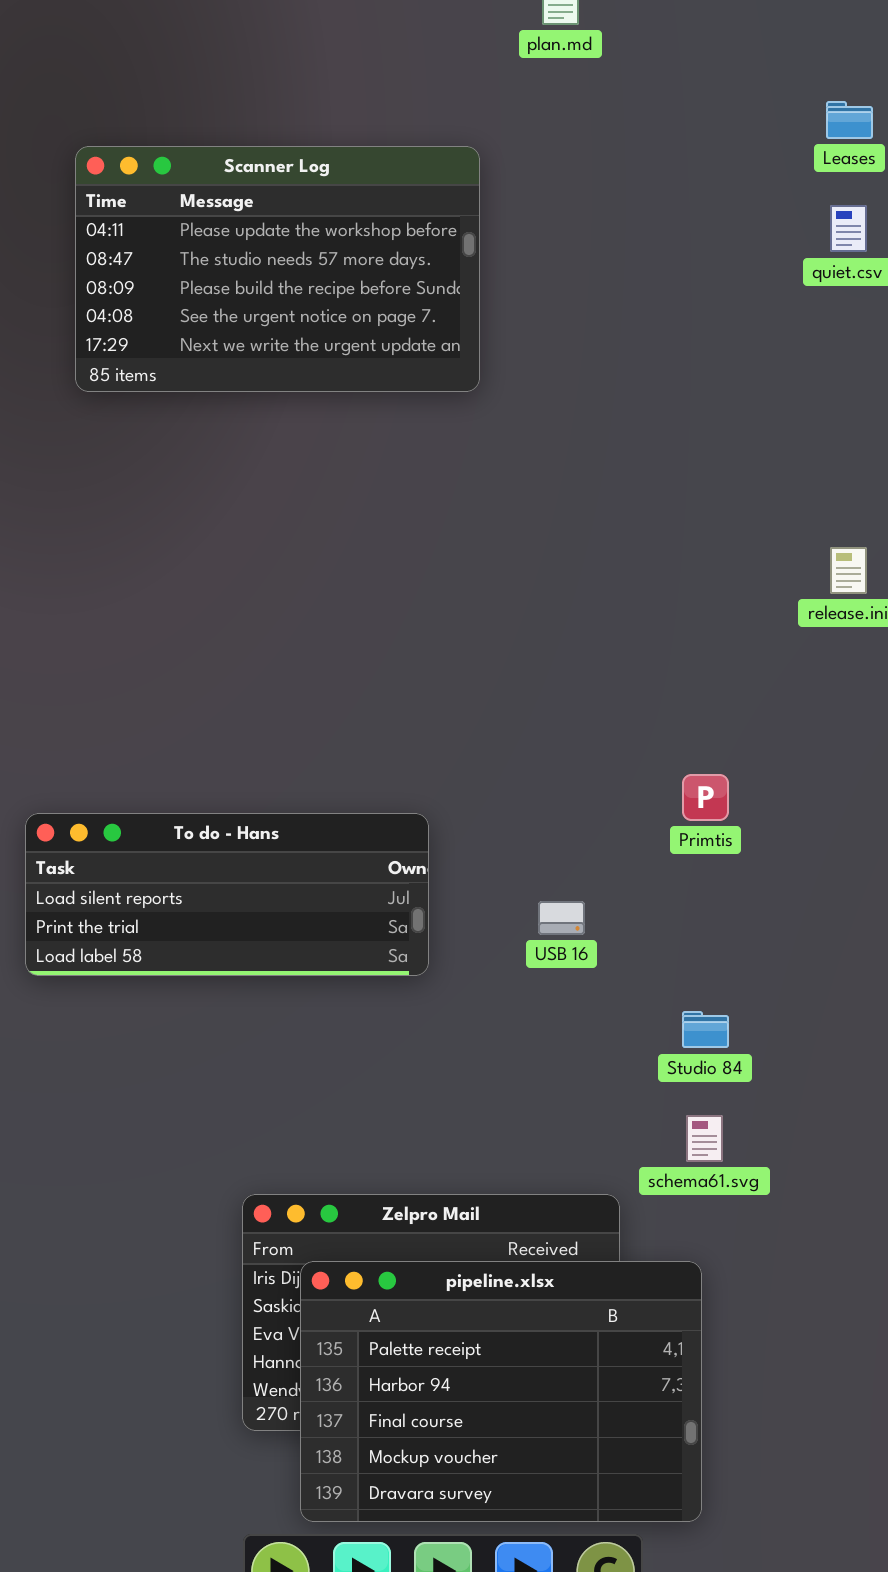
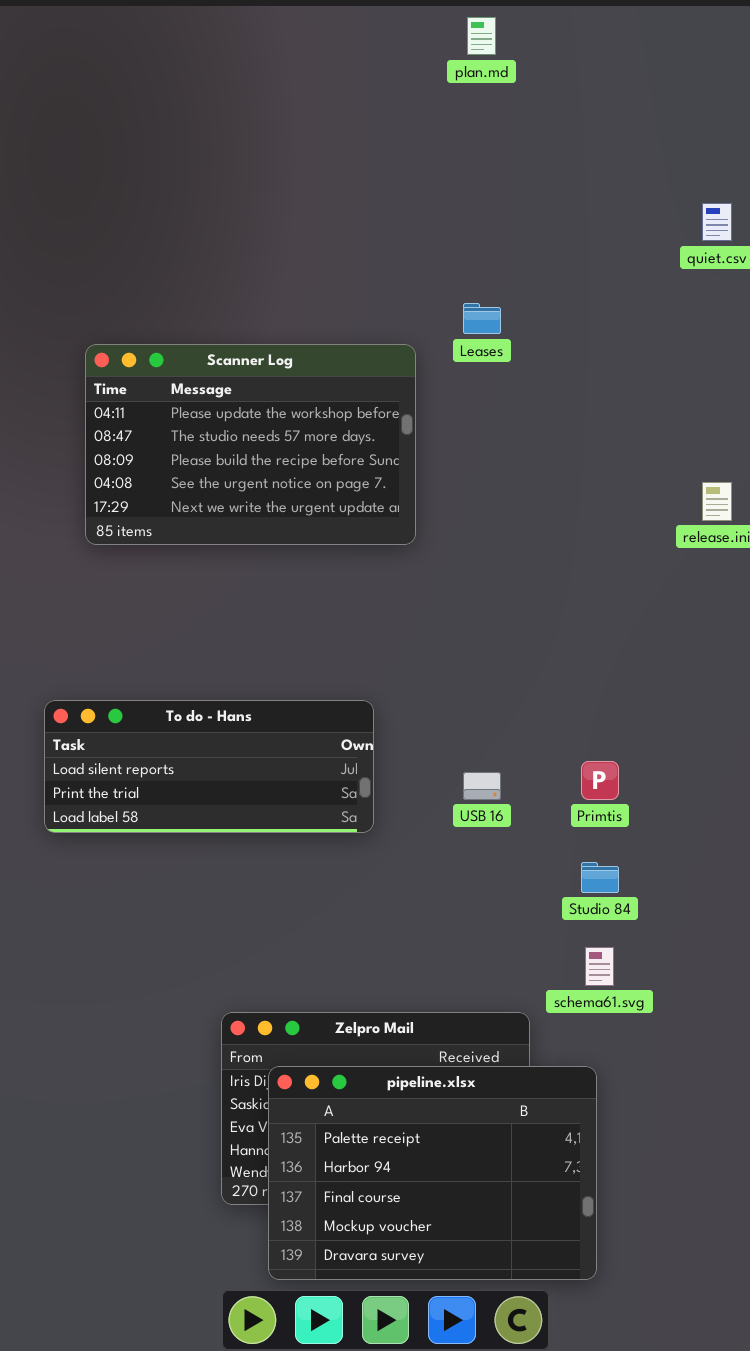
Leases: [826,101,873,139] -> [463,303,501,334], moved
Scanner Log: [75,146,480,392] -> [85,344,416,545], moved
Primtis: [682,774,729,821] -> [581,761,619,800], moved

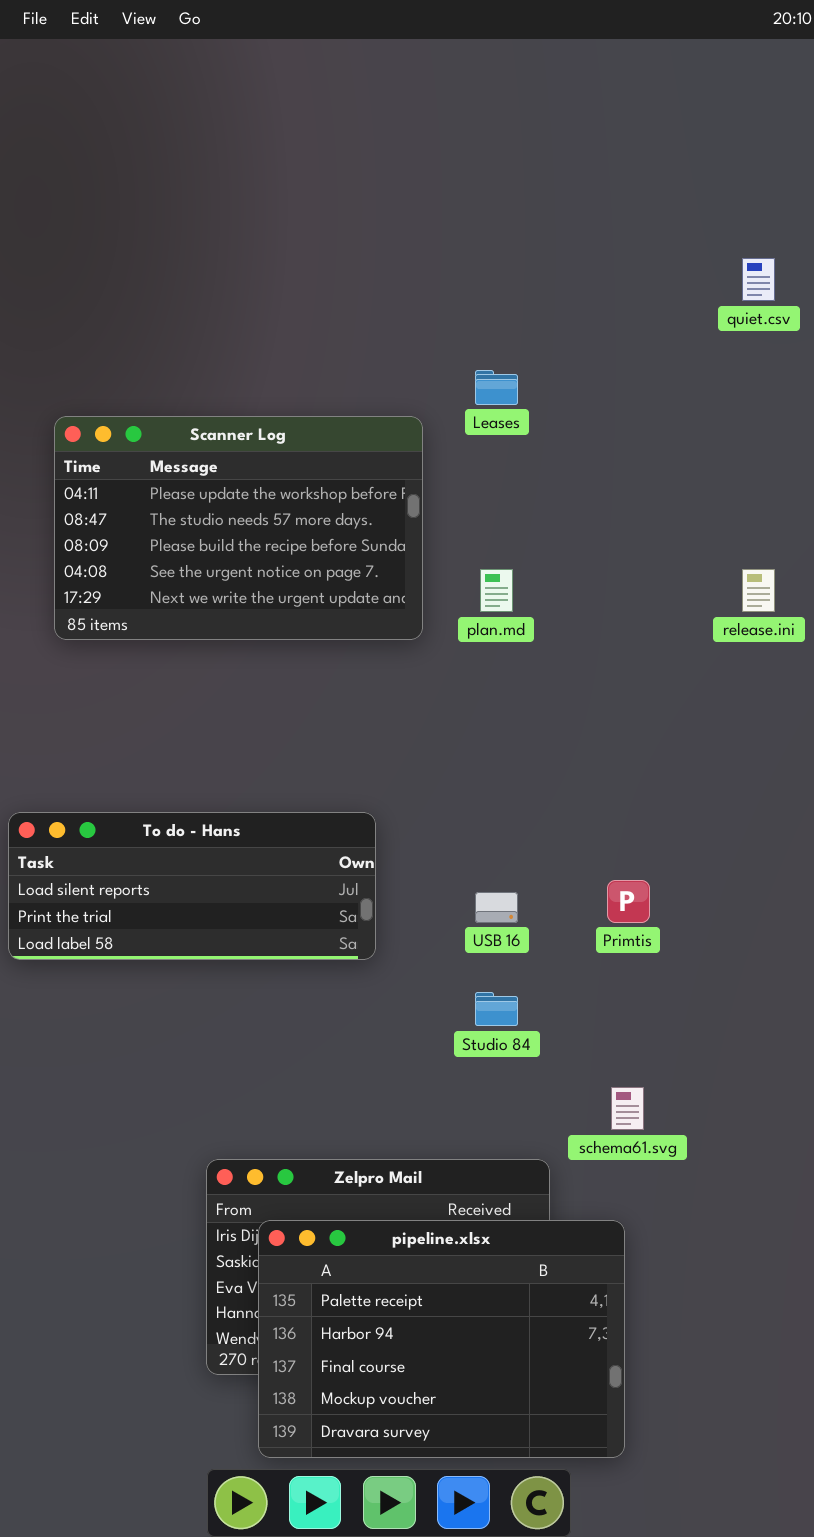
plan.md: [467,17,496,55] -> [480,569,513,612], moved
Studio 84: [581,862,619,893] -> [475,992,518,1026], moved

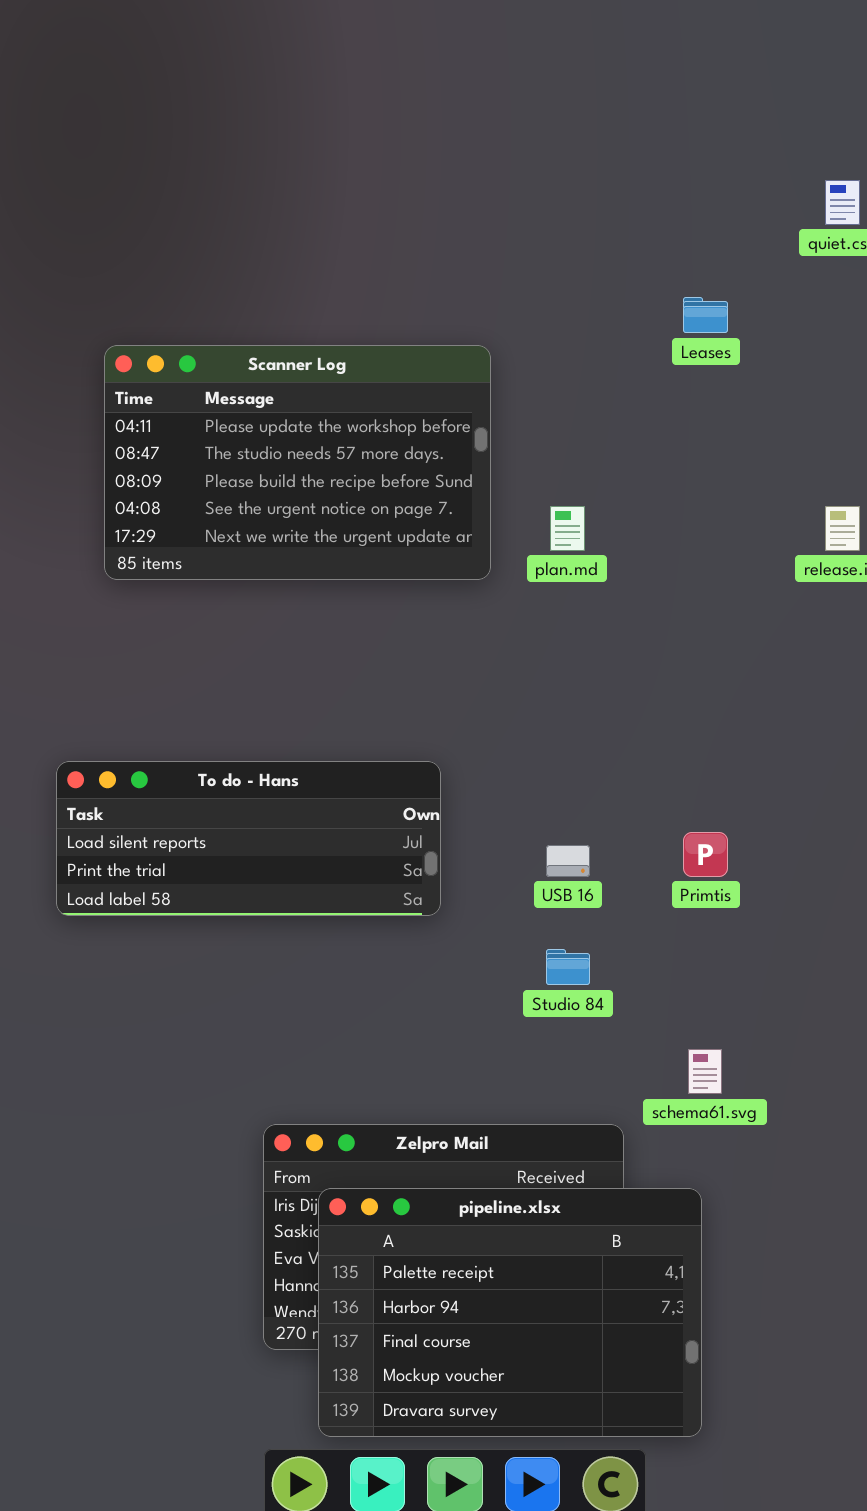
Leases: [475,370,518,405] -> [683,297,728,333], moved

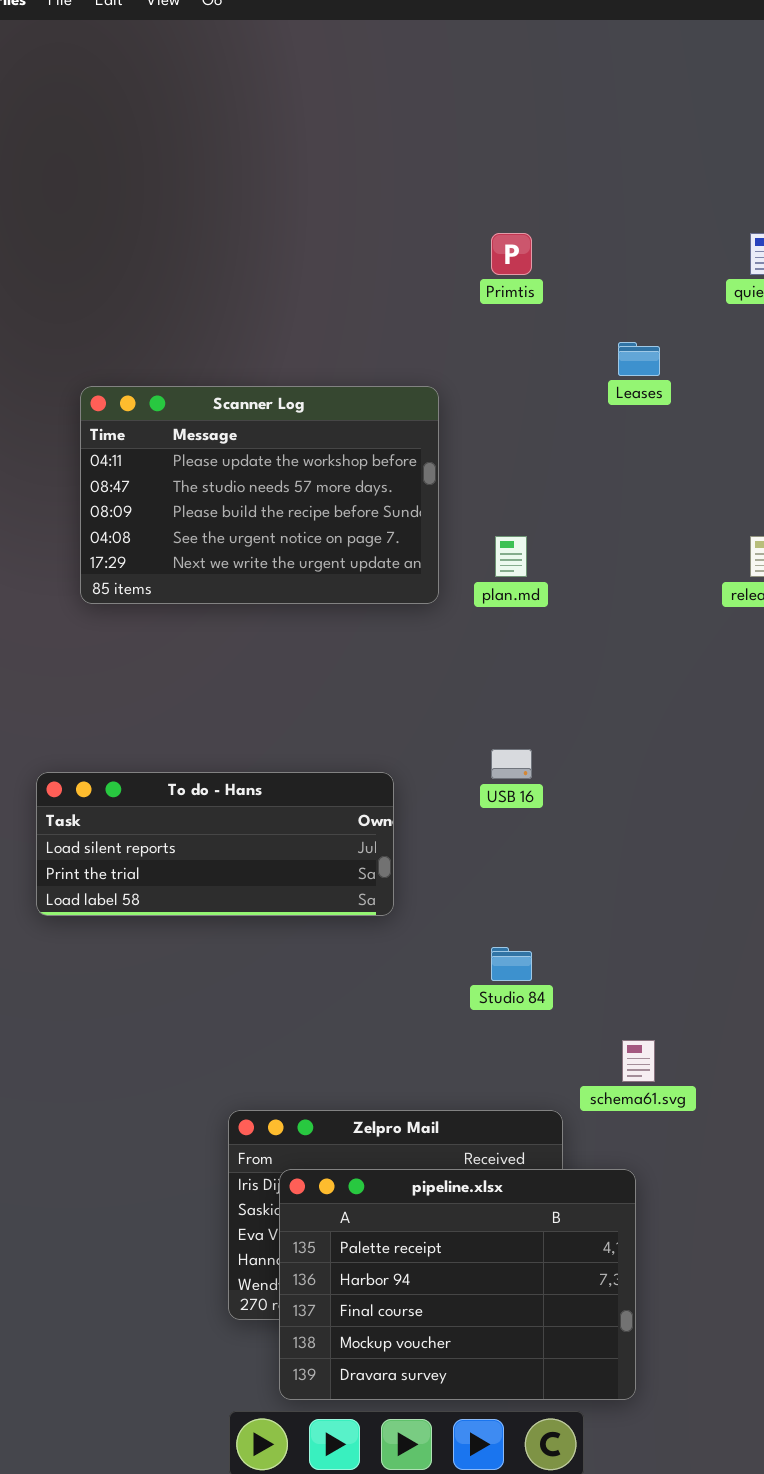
Primtis: [683,832,728,877] -> [491,233,532,275], moved
USB 16: [546,845,590,877] -> [491,749,532,779], moved

